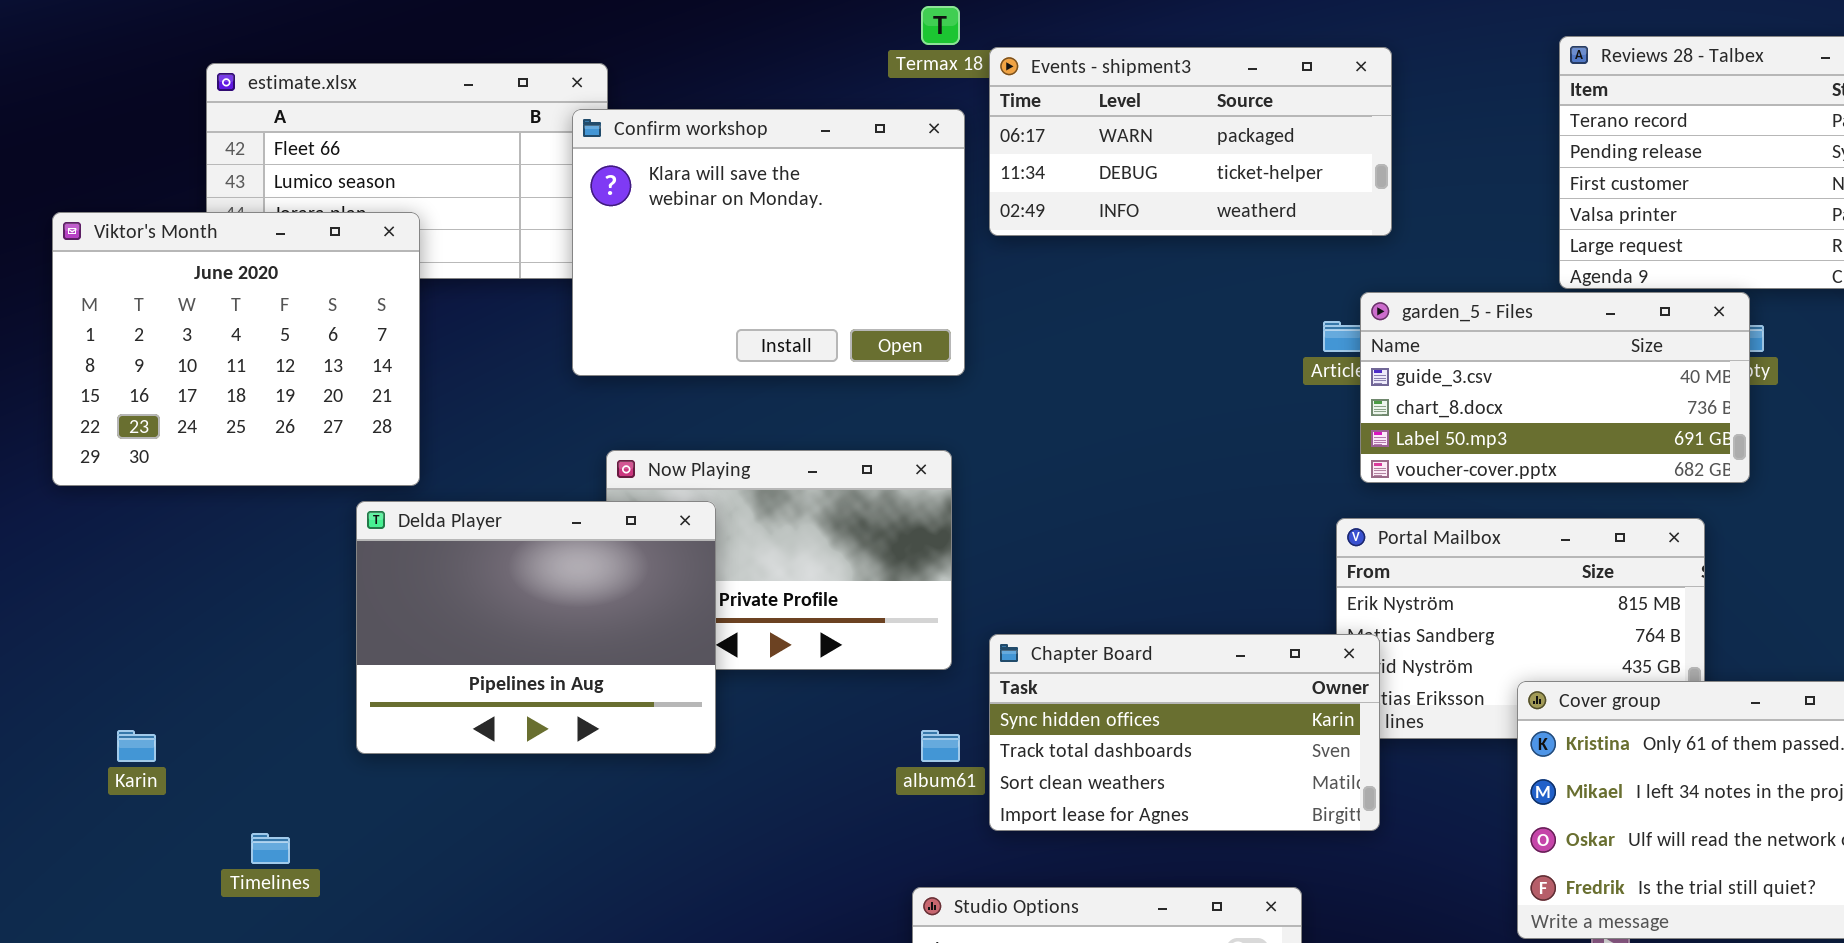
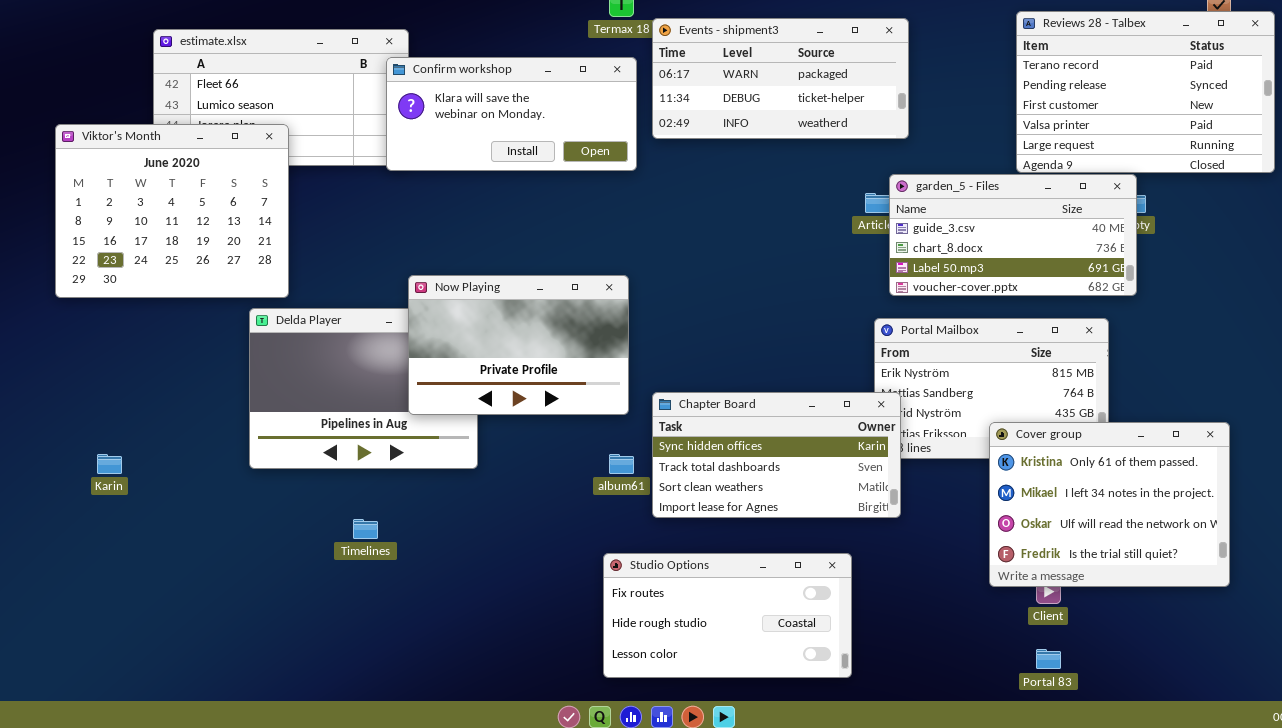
Confirm workshop: [572,109,965,376] -> [386,57,637,171], resized
Now Playing: [606,450,952,670] -> [408,275,629,415], raised
Timelines: [251,833,290,864] -> [353,519,378,539], moved

